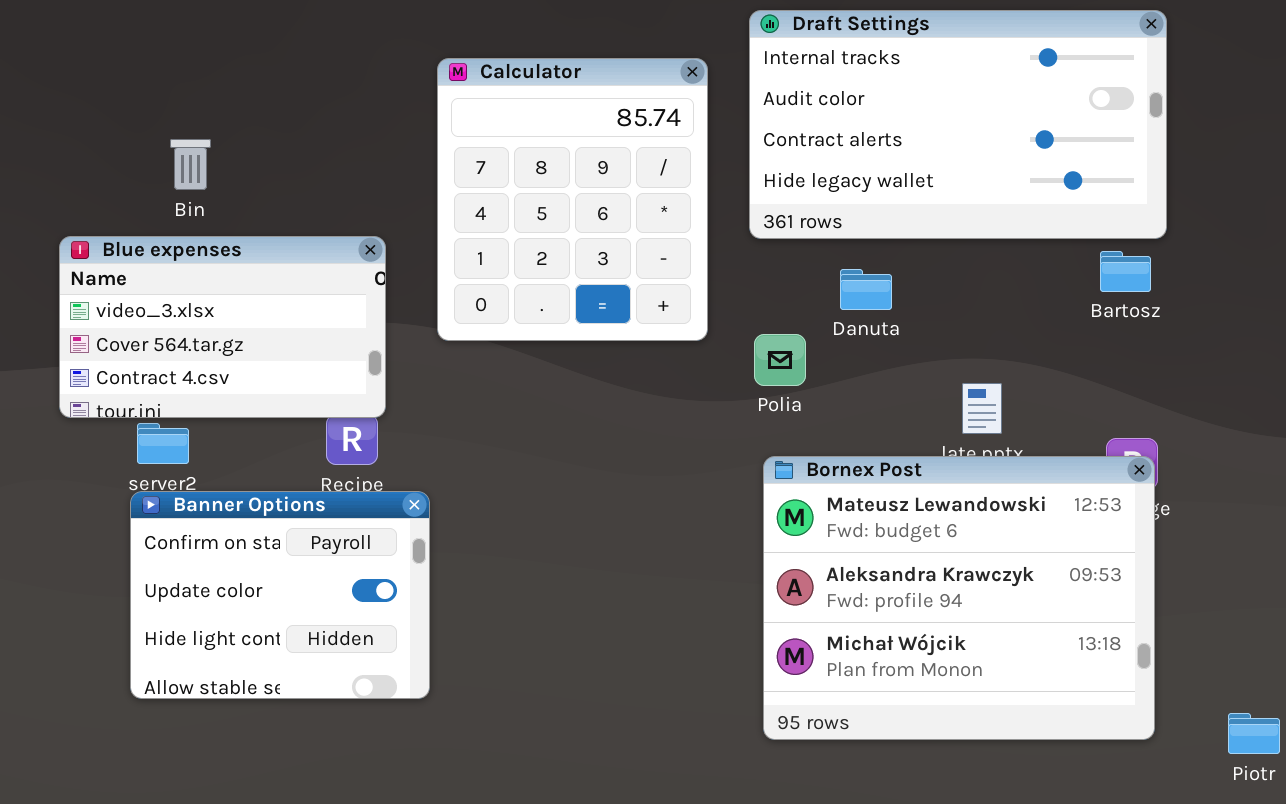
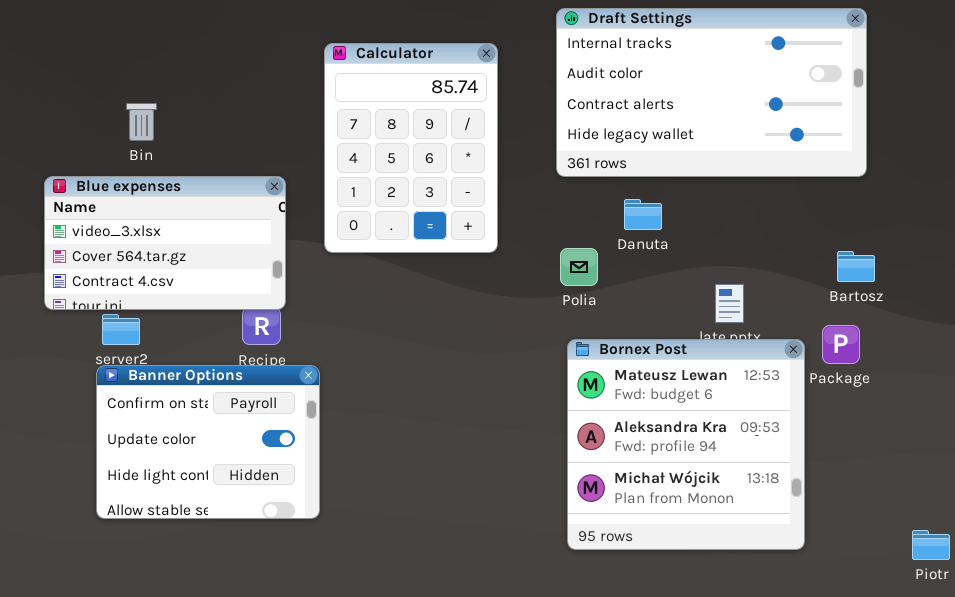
Calculator: [437,58,708,341] -> [324,43,498,253], resized
Bartosz: [1100,251,1151,292] -> [837,251,875,282], moved
Bornex Post: [763,456,1155,740] -> [567,339,805,550], resized

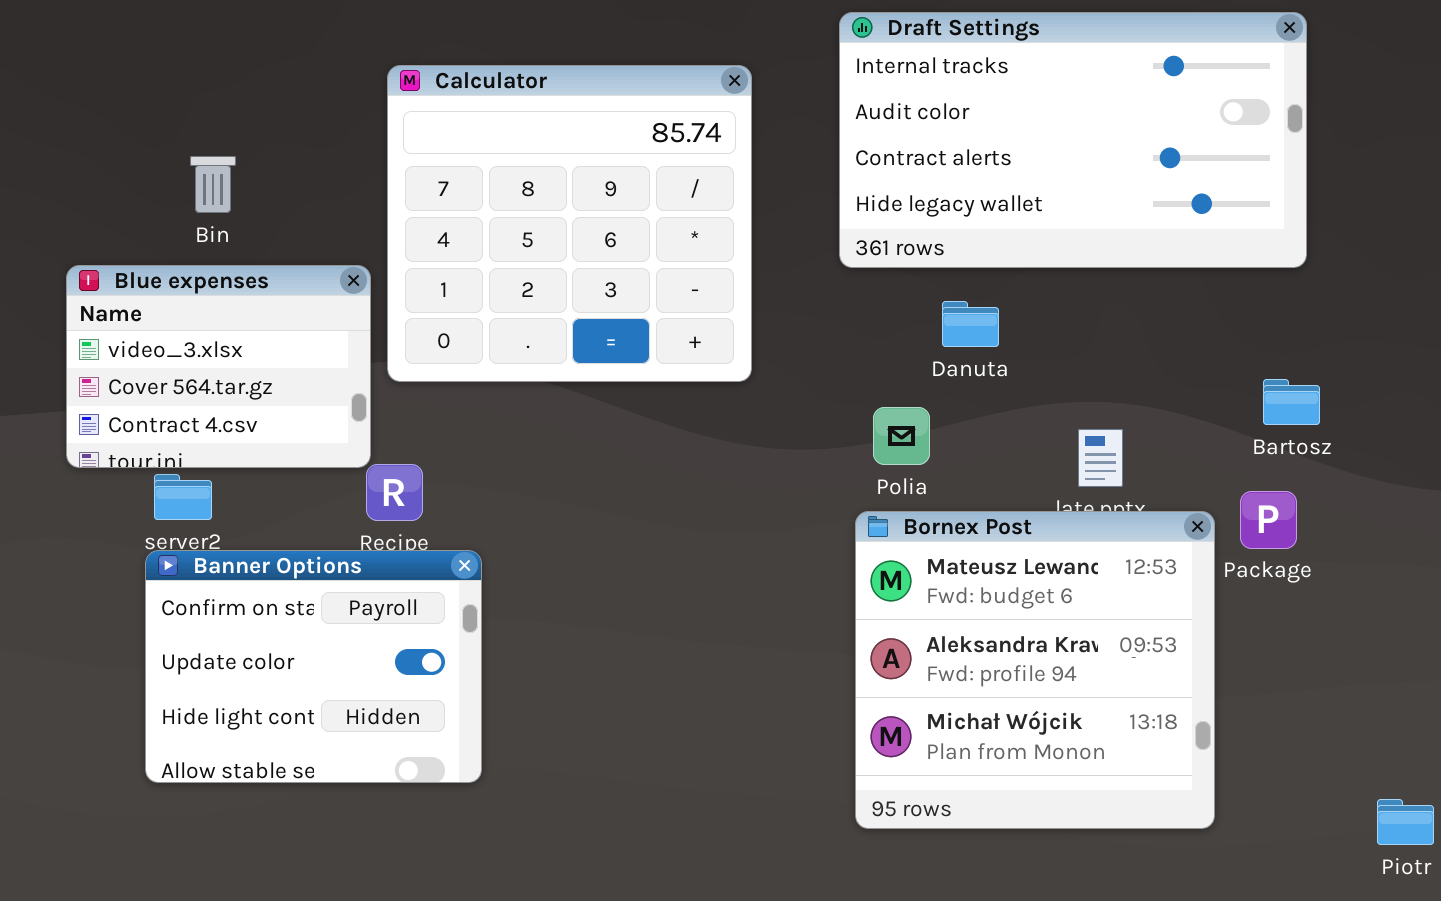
Calculator: [324,43,498,253] -> [387,65,752,382], resized
Blue expenses: [44,176,286,310] -> [66,265,371,468], resized
Polia: [560,248,598,286] -> [873,407,930,465], moved

